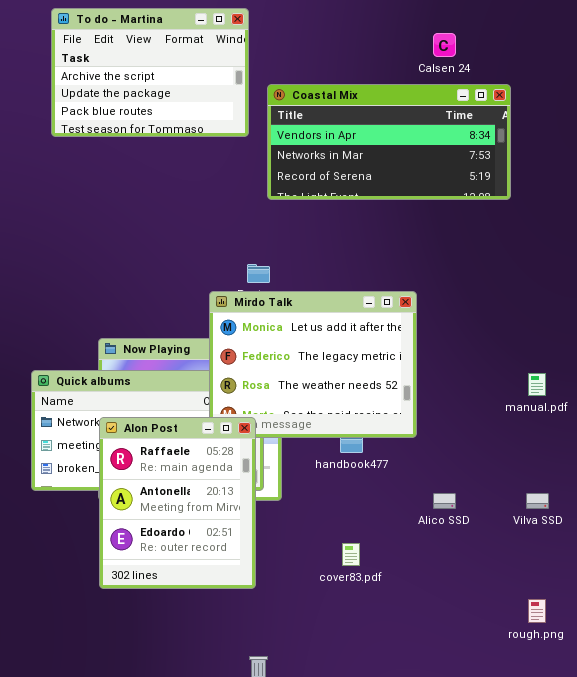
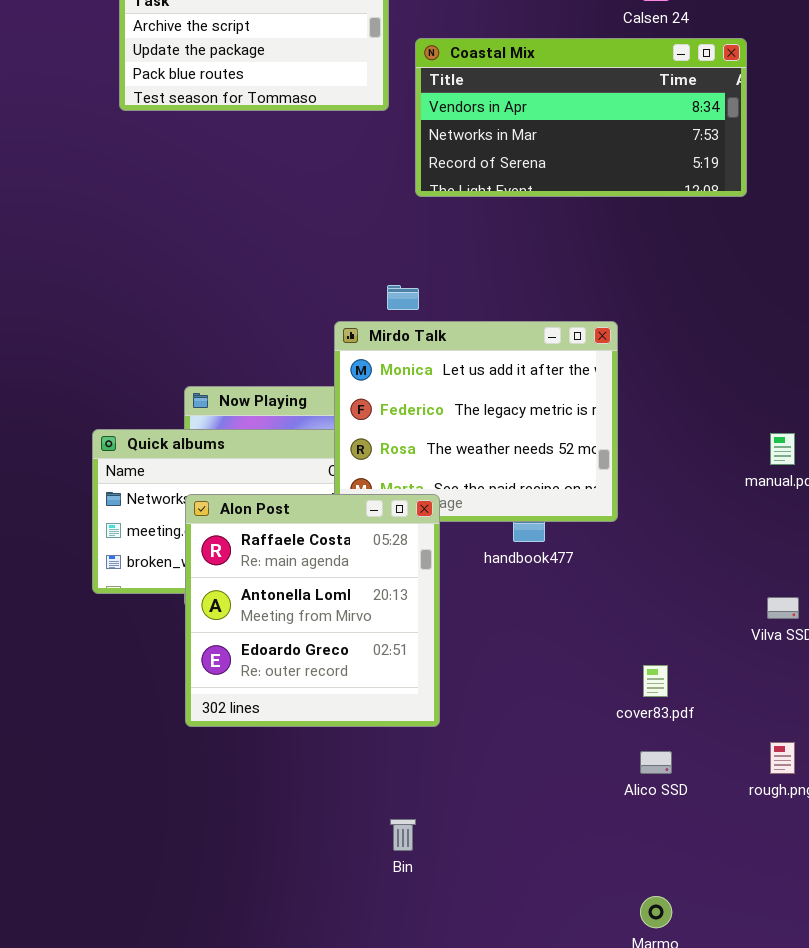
Alon Post: [99,417,256,589] -> [185,494,440,727], resized
Alico SSD: [433,493,456,509] -> [640,751,672,774], moved
cover83.pdf: [342,543,360,566] -> [643,665,668,697], moved

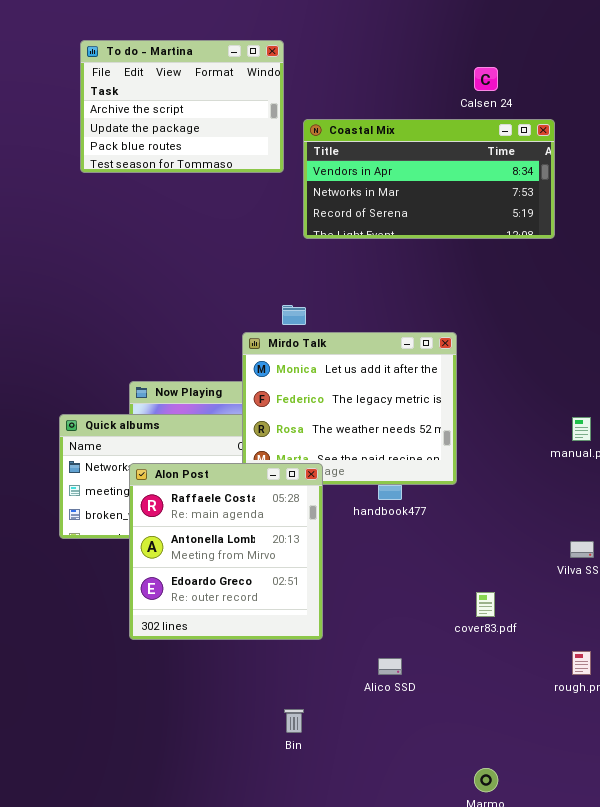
Alico SSD: [640,751,672,774] -> [378,658,402,675], moved

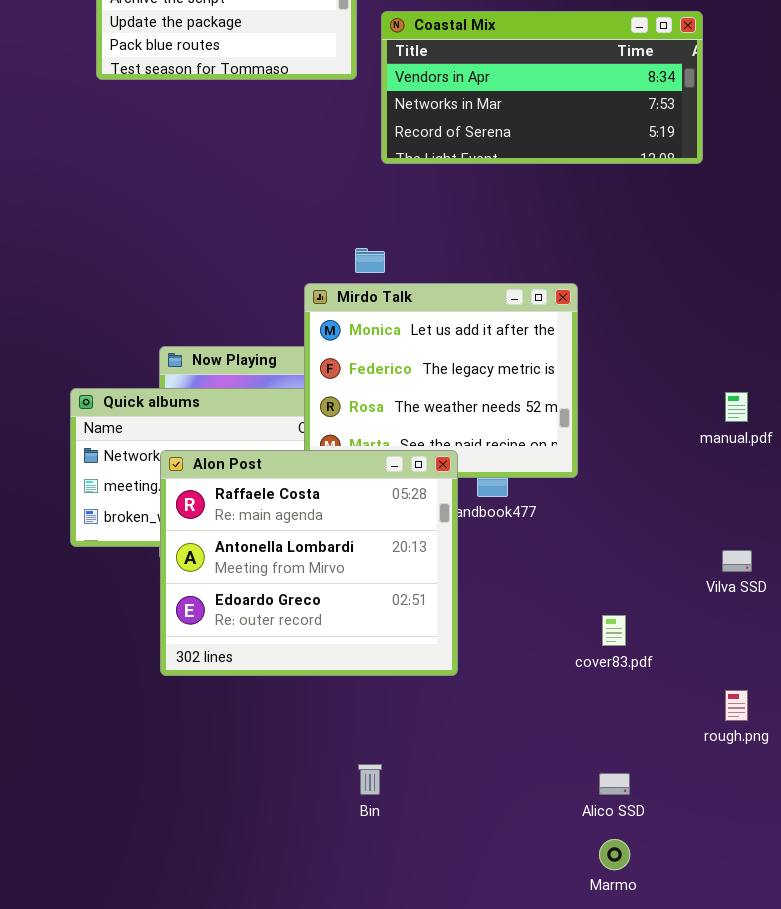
Alon Post: [129,463,323,640] -> [160,450,458,676], resized
Alico SSD: [378,658,402,675] -> [599,773,630,795], moved

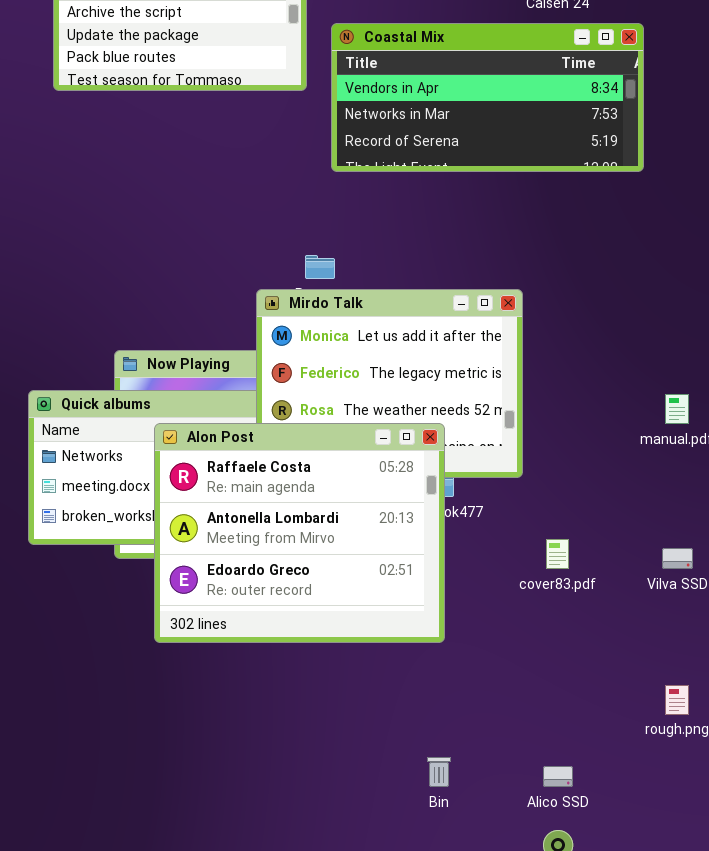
Alon Post: [160,450,458,676] -> [154,423,445,643], moved
cover83.pdf: [602,615,626,646] -> [546,539,569,569], moved
Bin: [358,764,382,795] -> [427,757,451,787], moved

